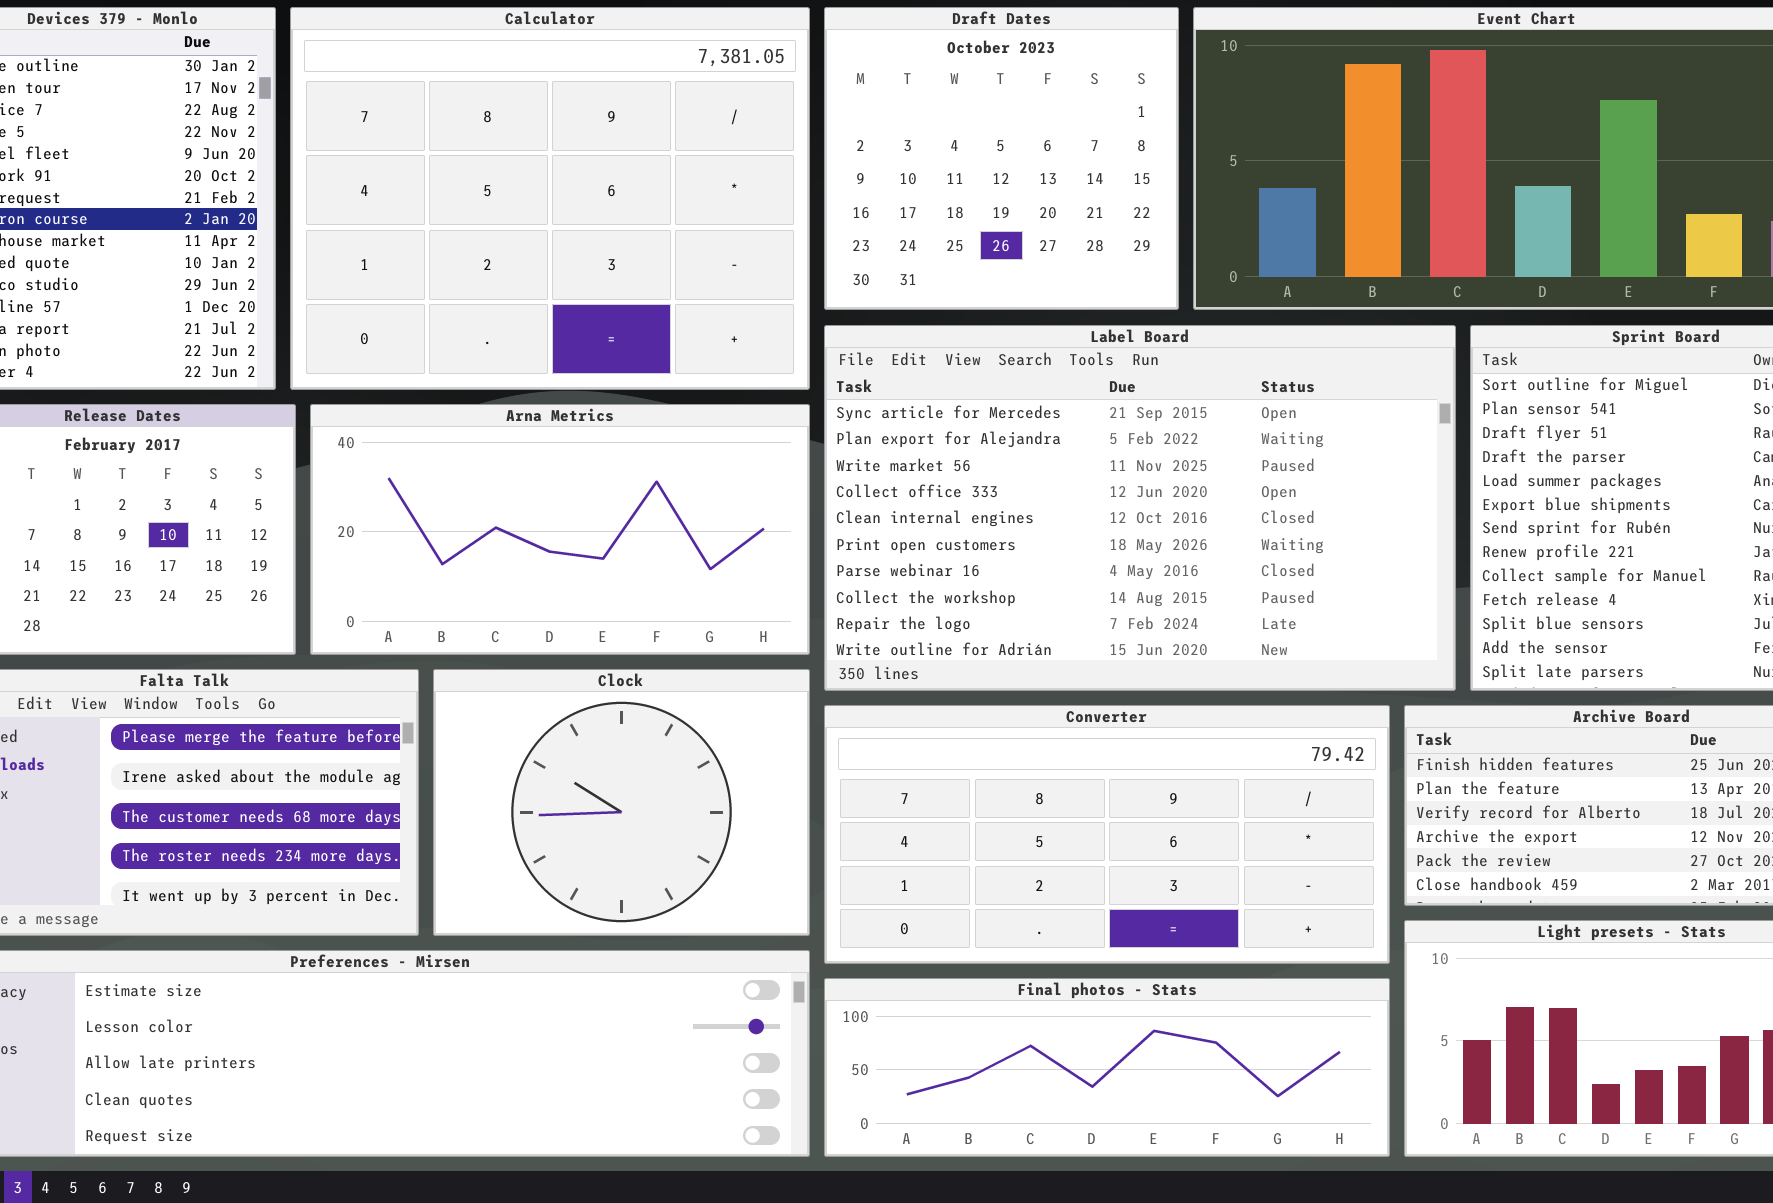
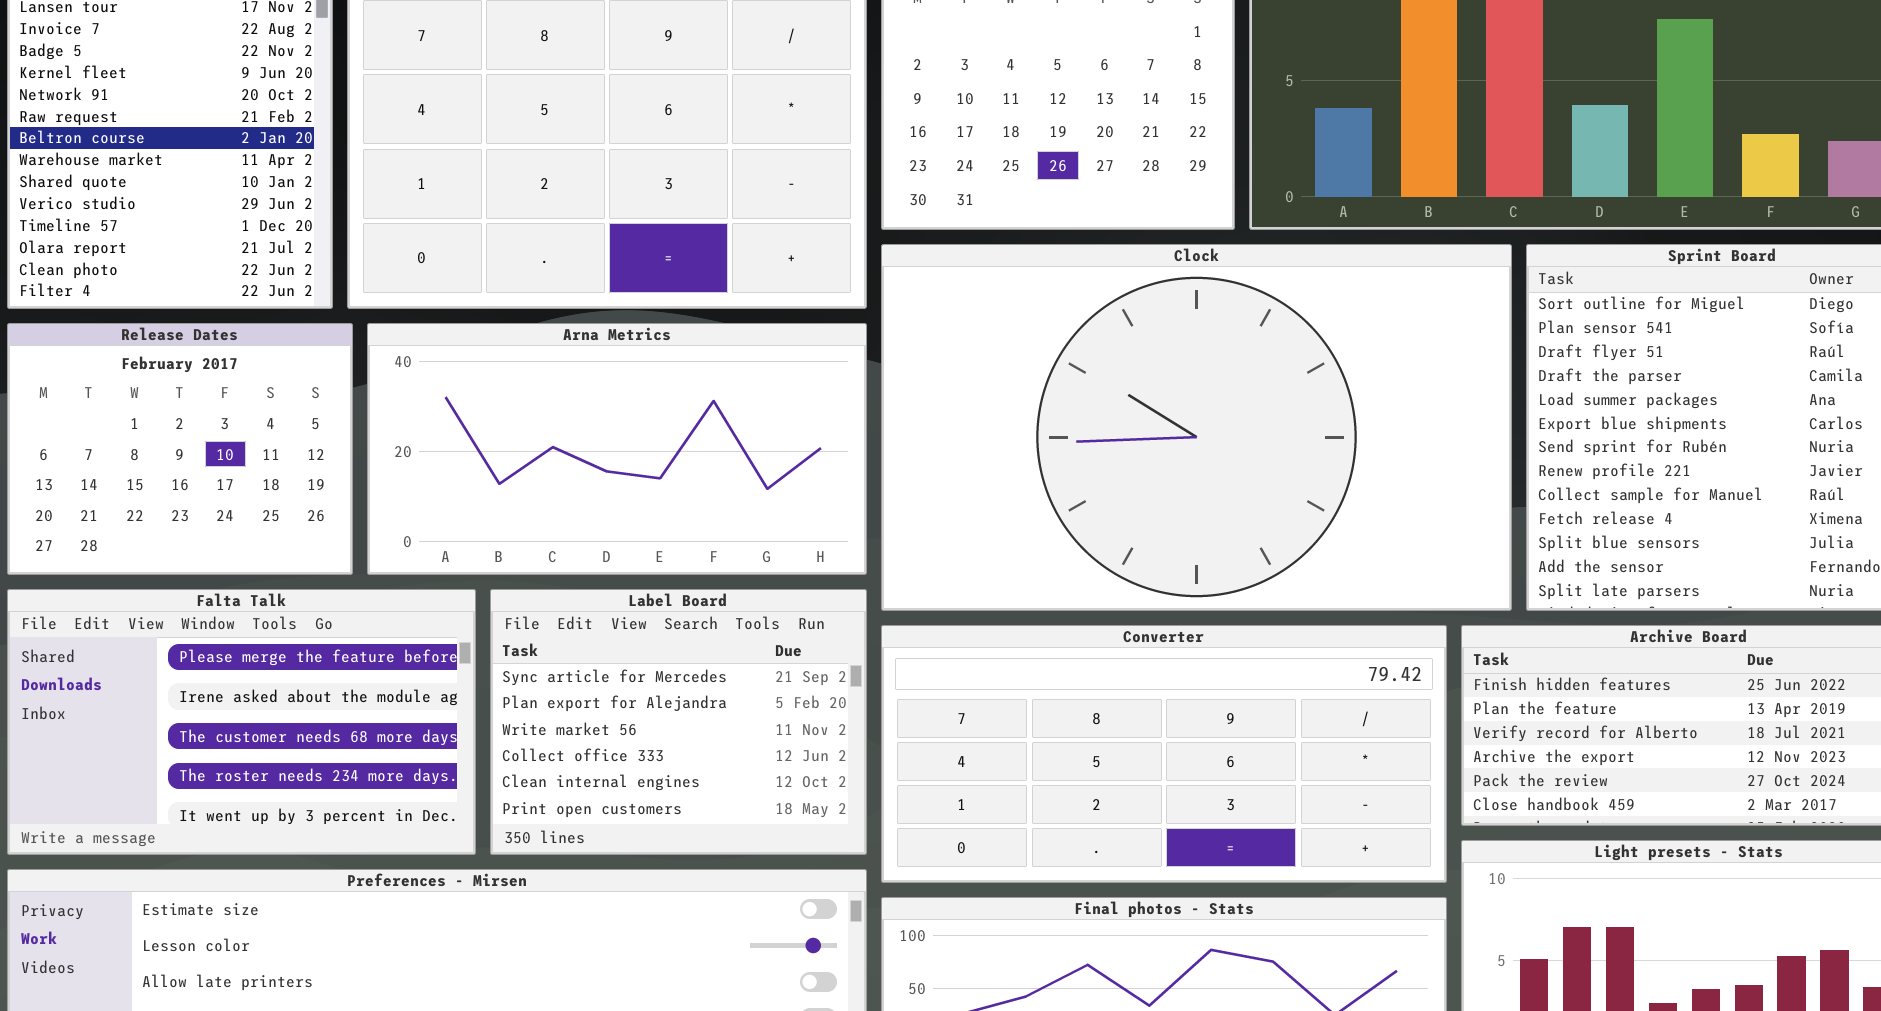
Label Board: [824,325,1456,691] -> [490,589,867,855], moved, resized
Clock: [433,669,810,936] -> [881,244,1512,611], moved, resized

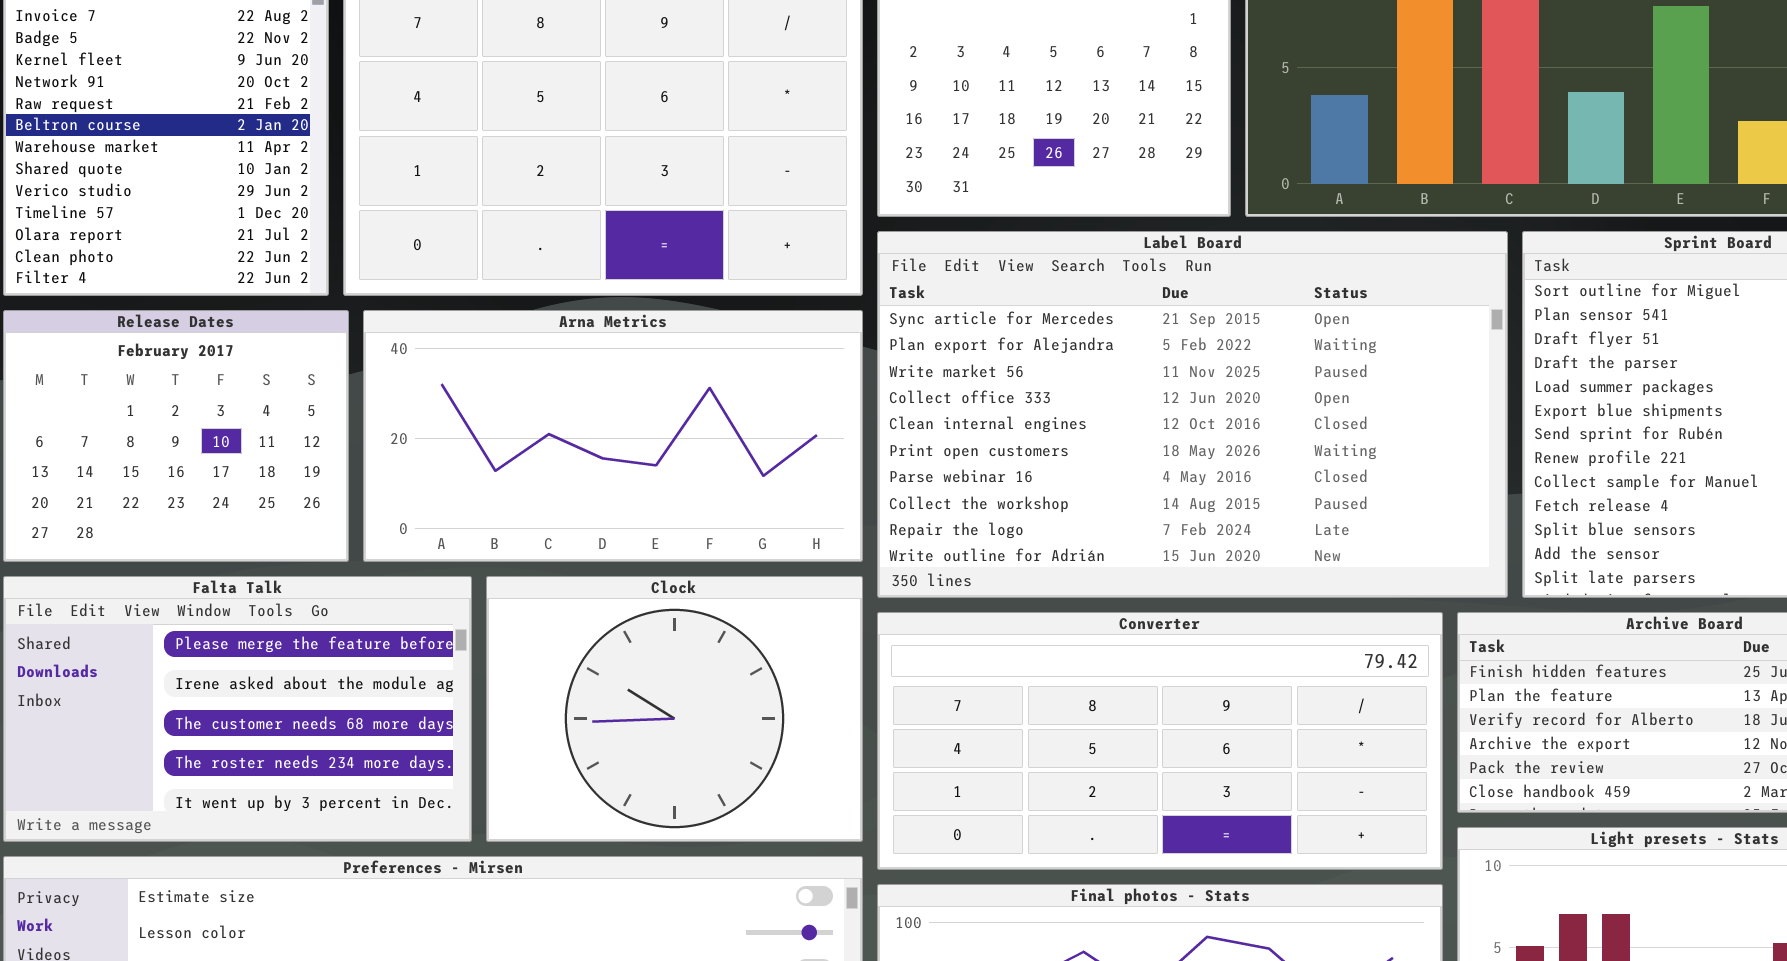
Clock: [881,244,1512,611] -> [486,576,863,842], moved, resized
Label Board: [490,589,867,855] -> [877,231,1508,598], moved, resized

